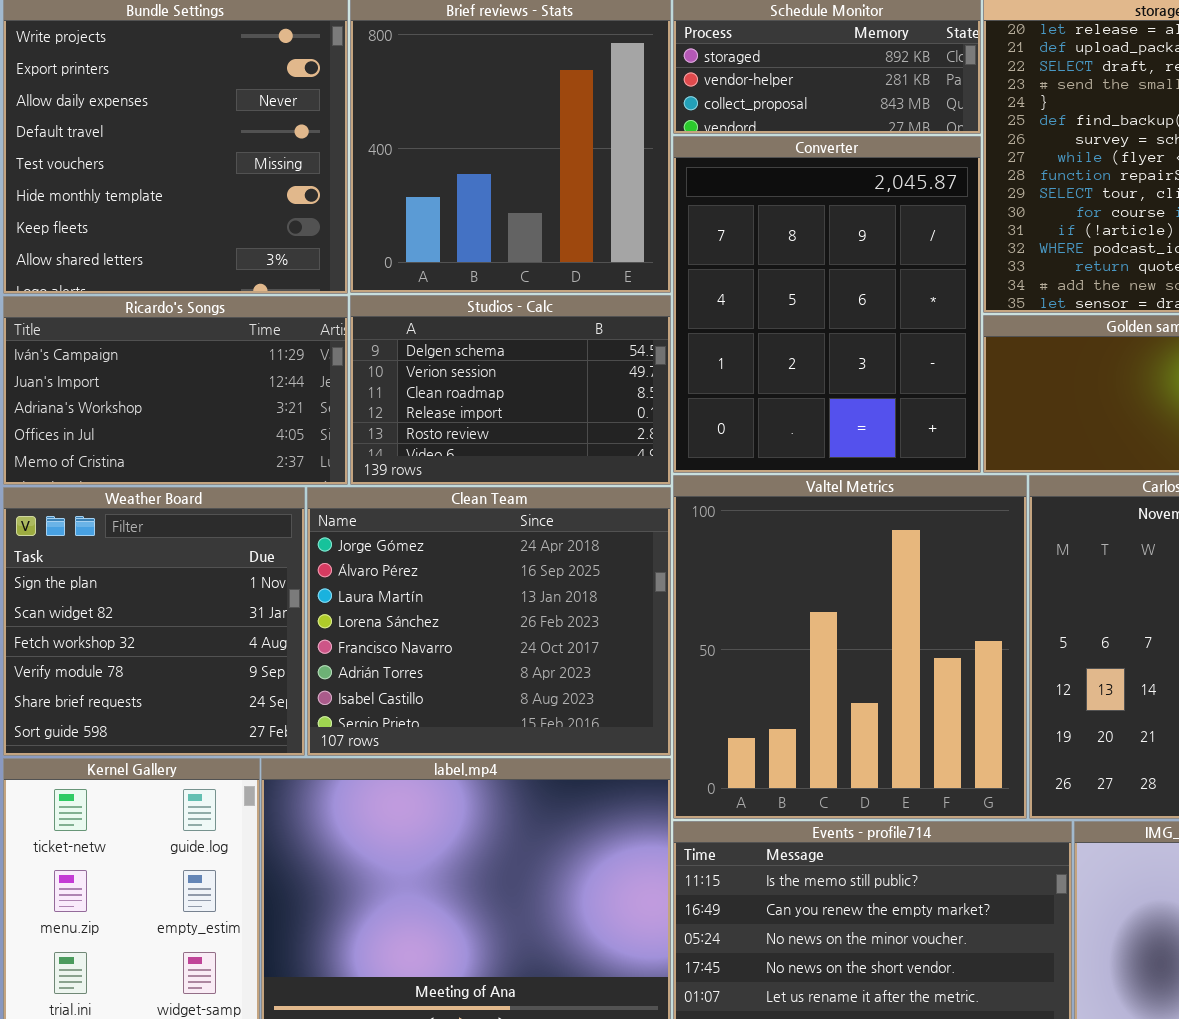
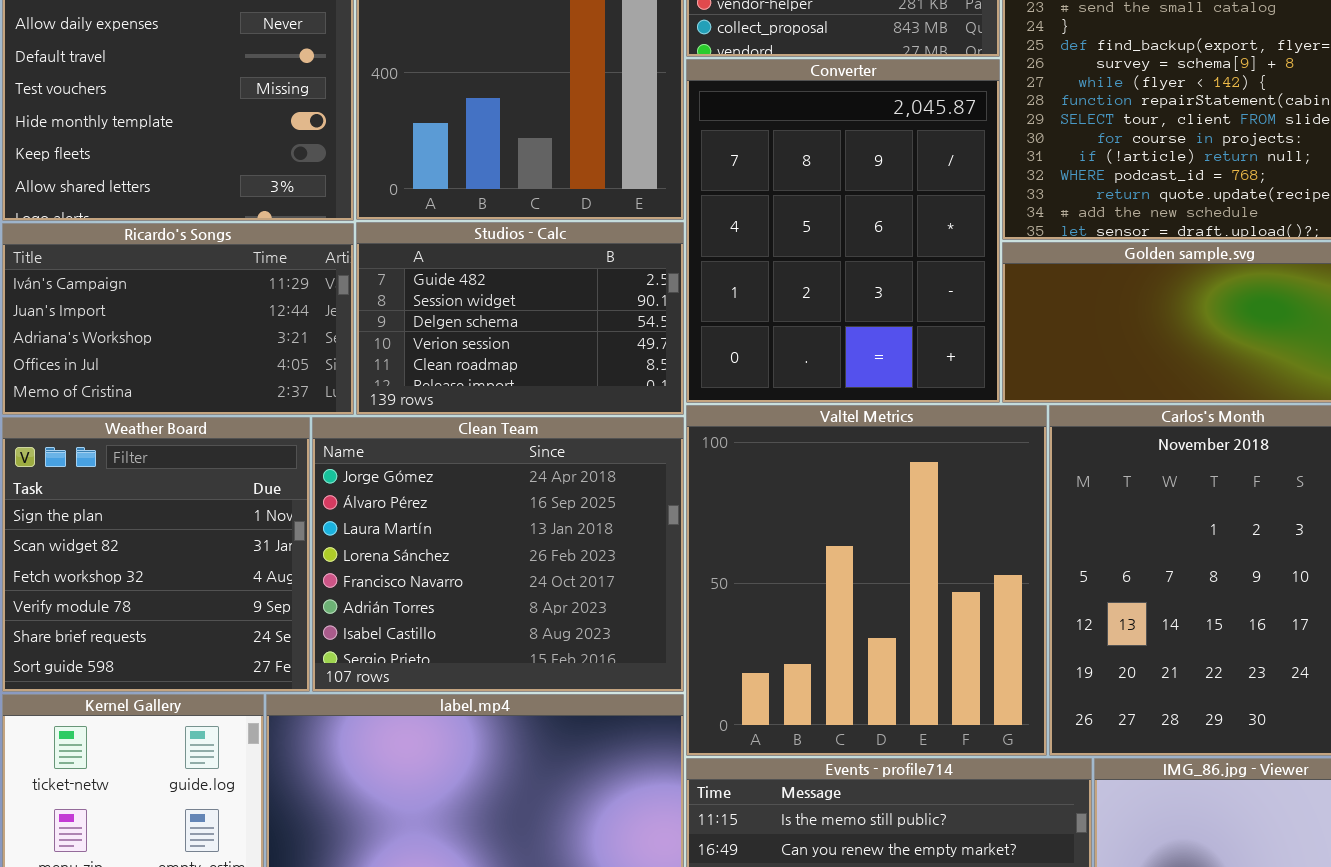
Studios - Calc: [350,295,671,485] -> [356,222,684,415], scrolled up 2 rows

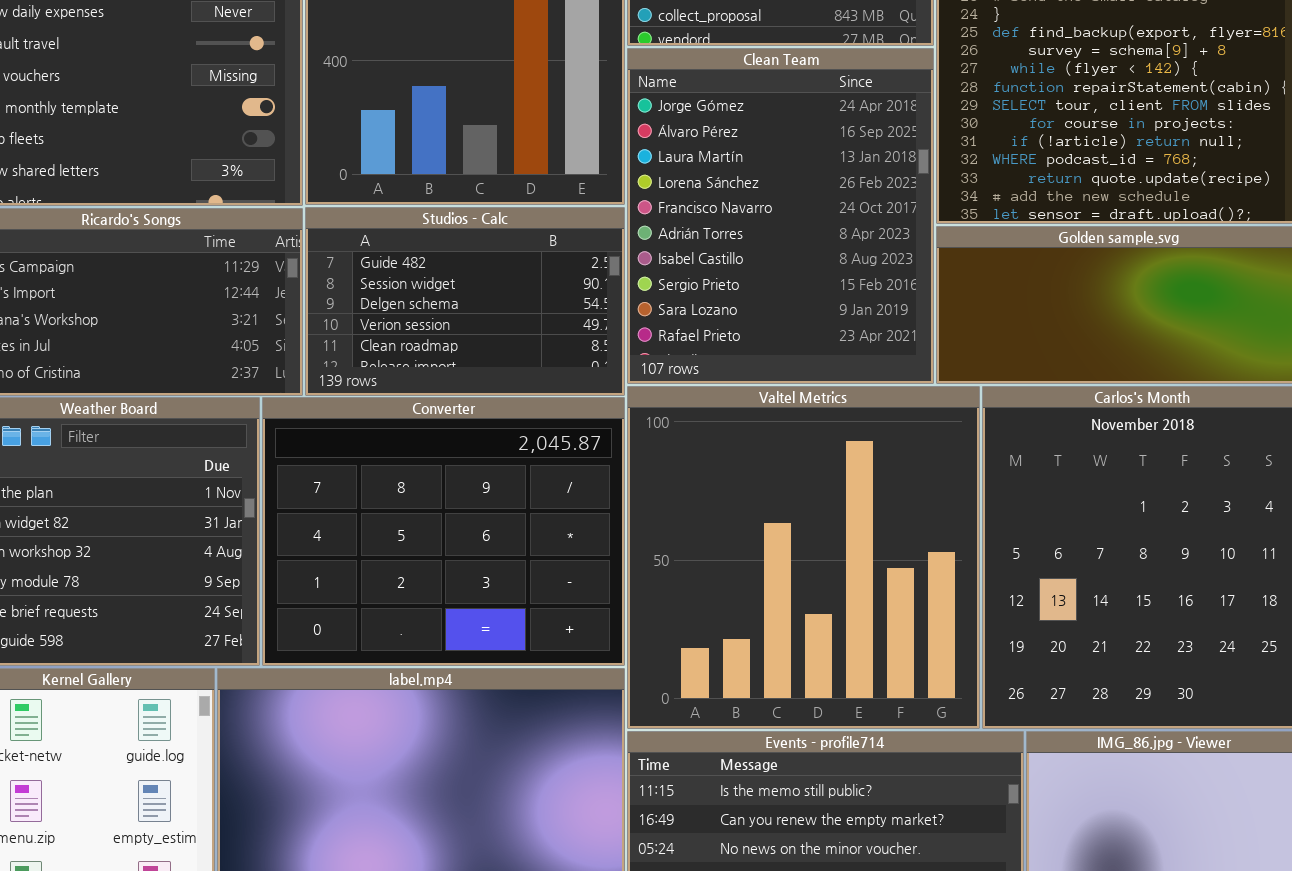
Converter: [686,59,1000,403] -> [262,397,625,666], moved, resized
Clean Team: [312,417,684,692] -> [627,48,934,384], moved, resized

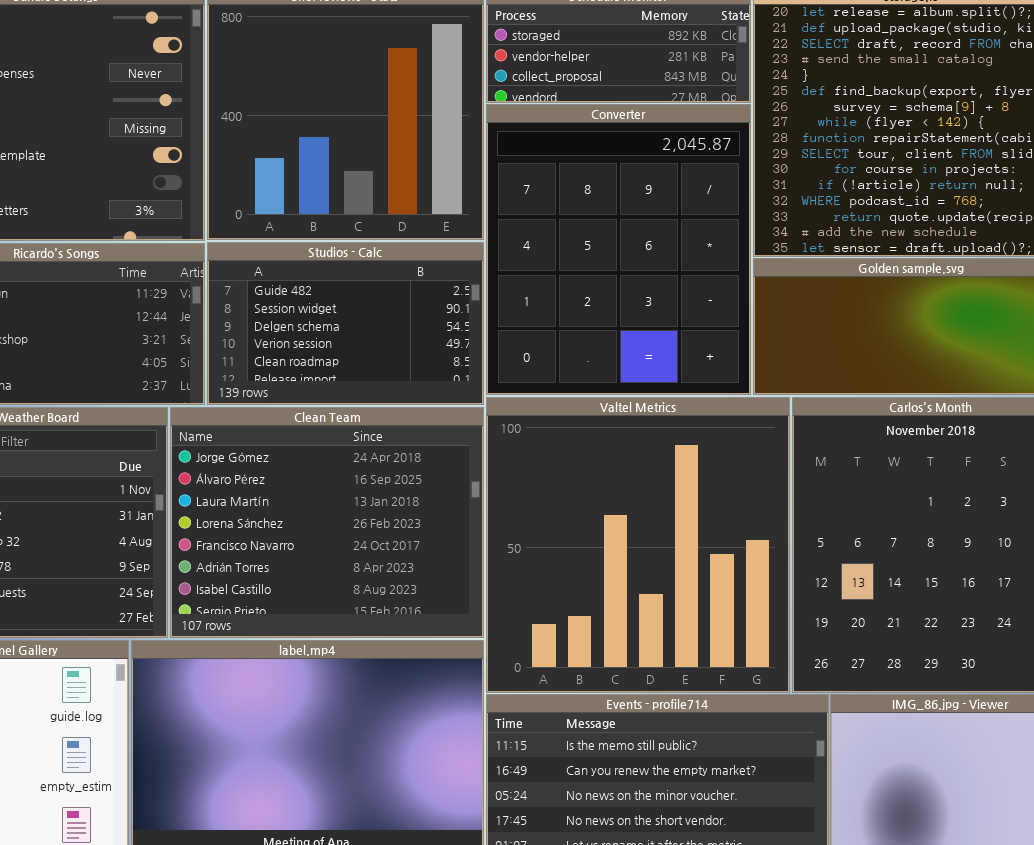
Clean Team: [627,48,934,384] -> [170,407,484,638], moved, resized
Converter: [262,397,625,666] -> [486,104,751,395], moved, resized

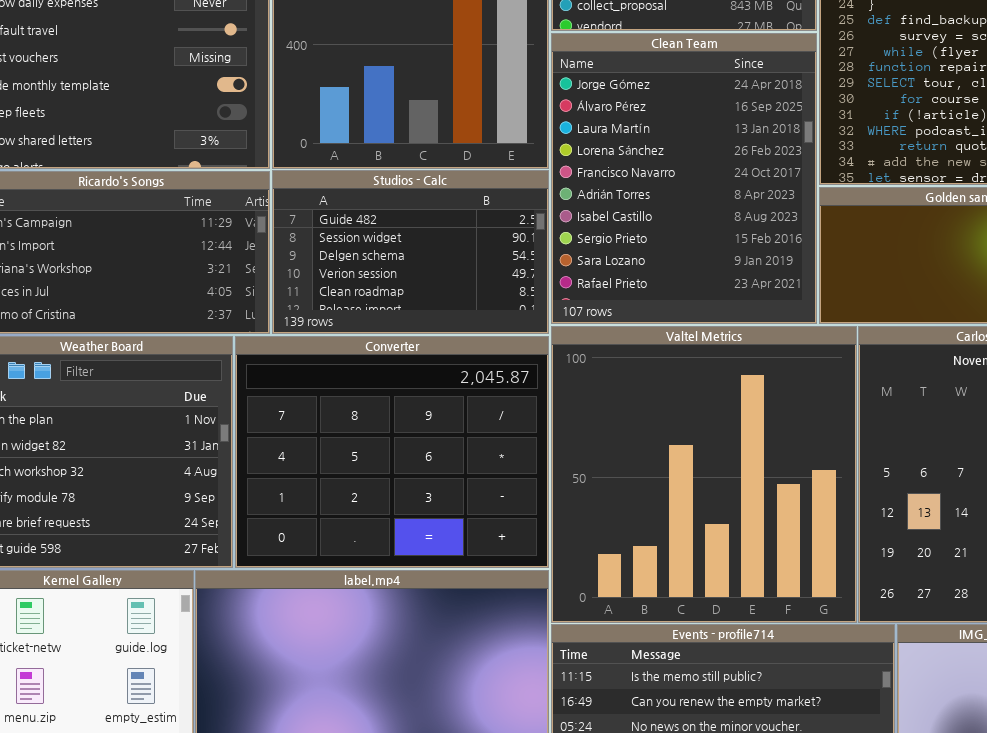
Converter: [486,104,751,395] -> [235,336,549,568], moved, resized
Clean Team: [170,407,484,638] -> [551,33,817,324], moved, resized

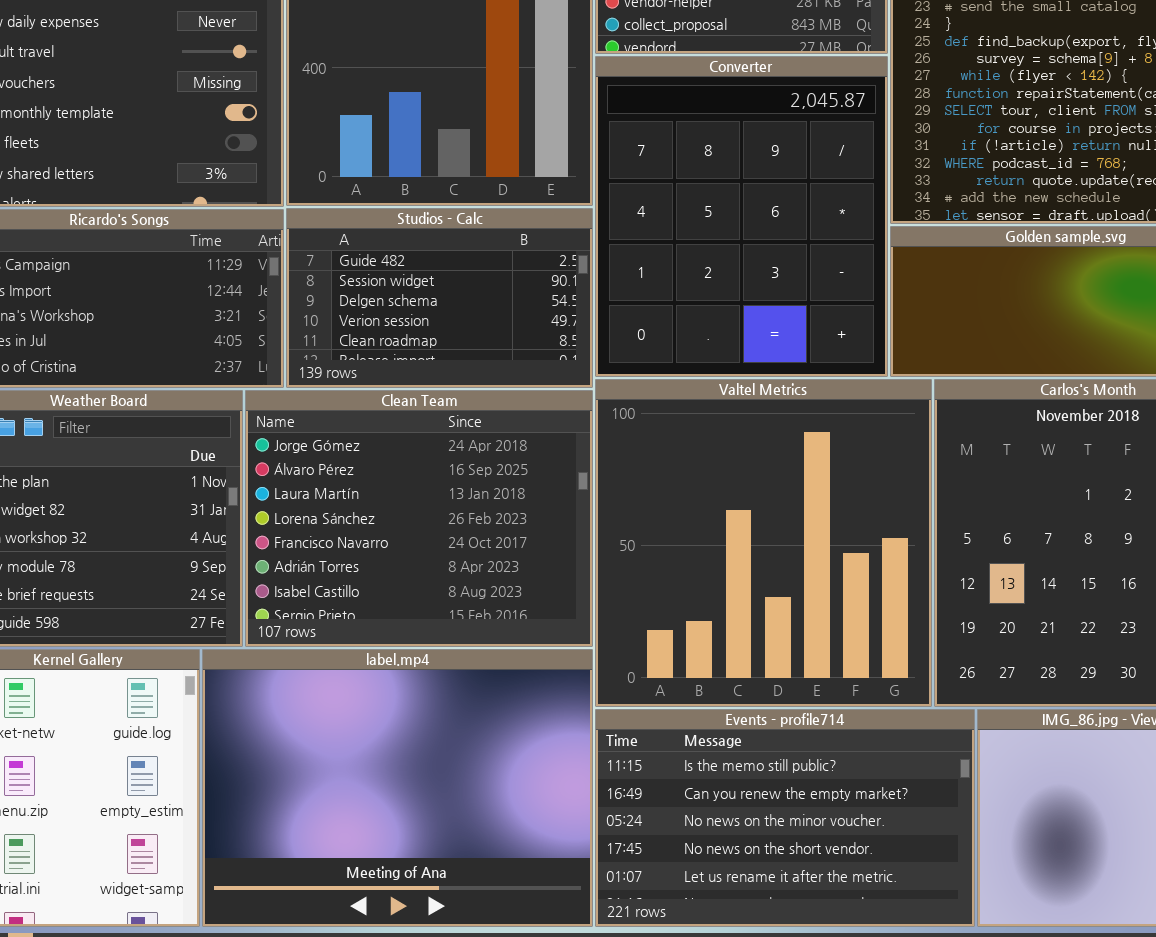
Clean Team: [551,33,817,324] -> [245,390,593,647], moved, resized
Converter: [235,336,549,568] -> [595,56,888,377], moved, resized

